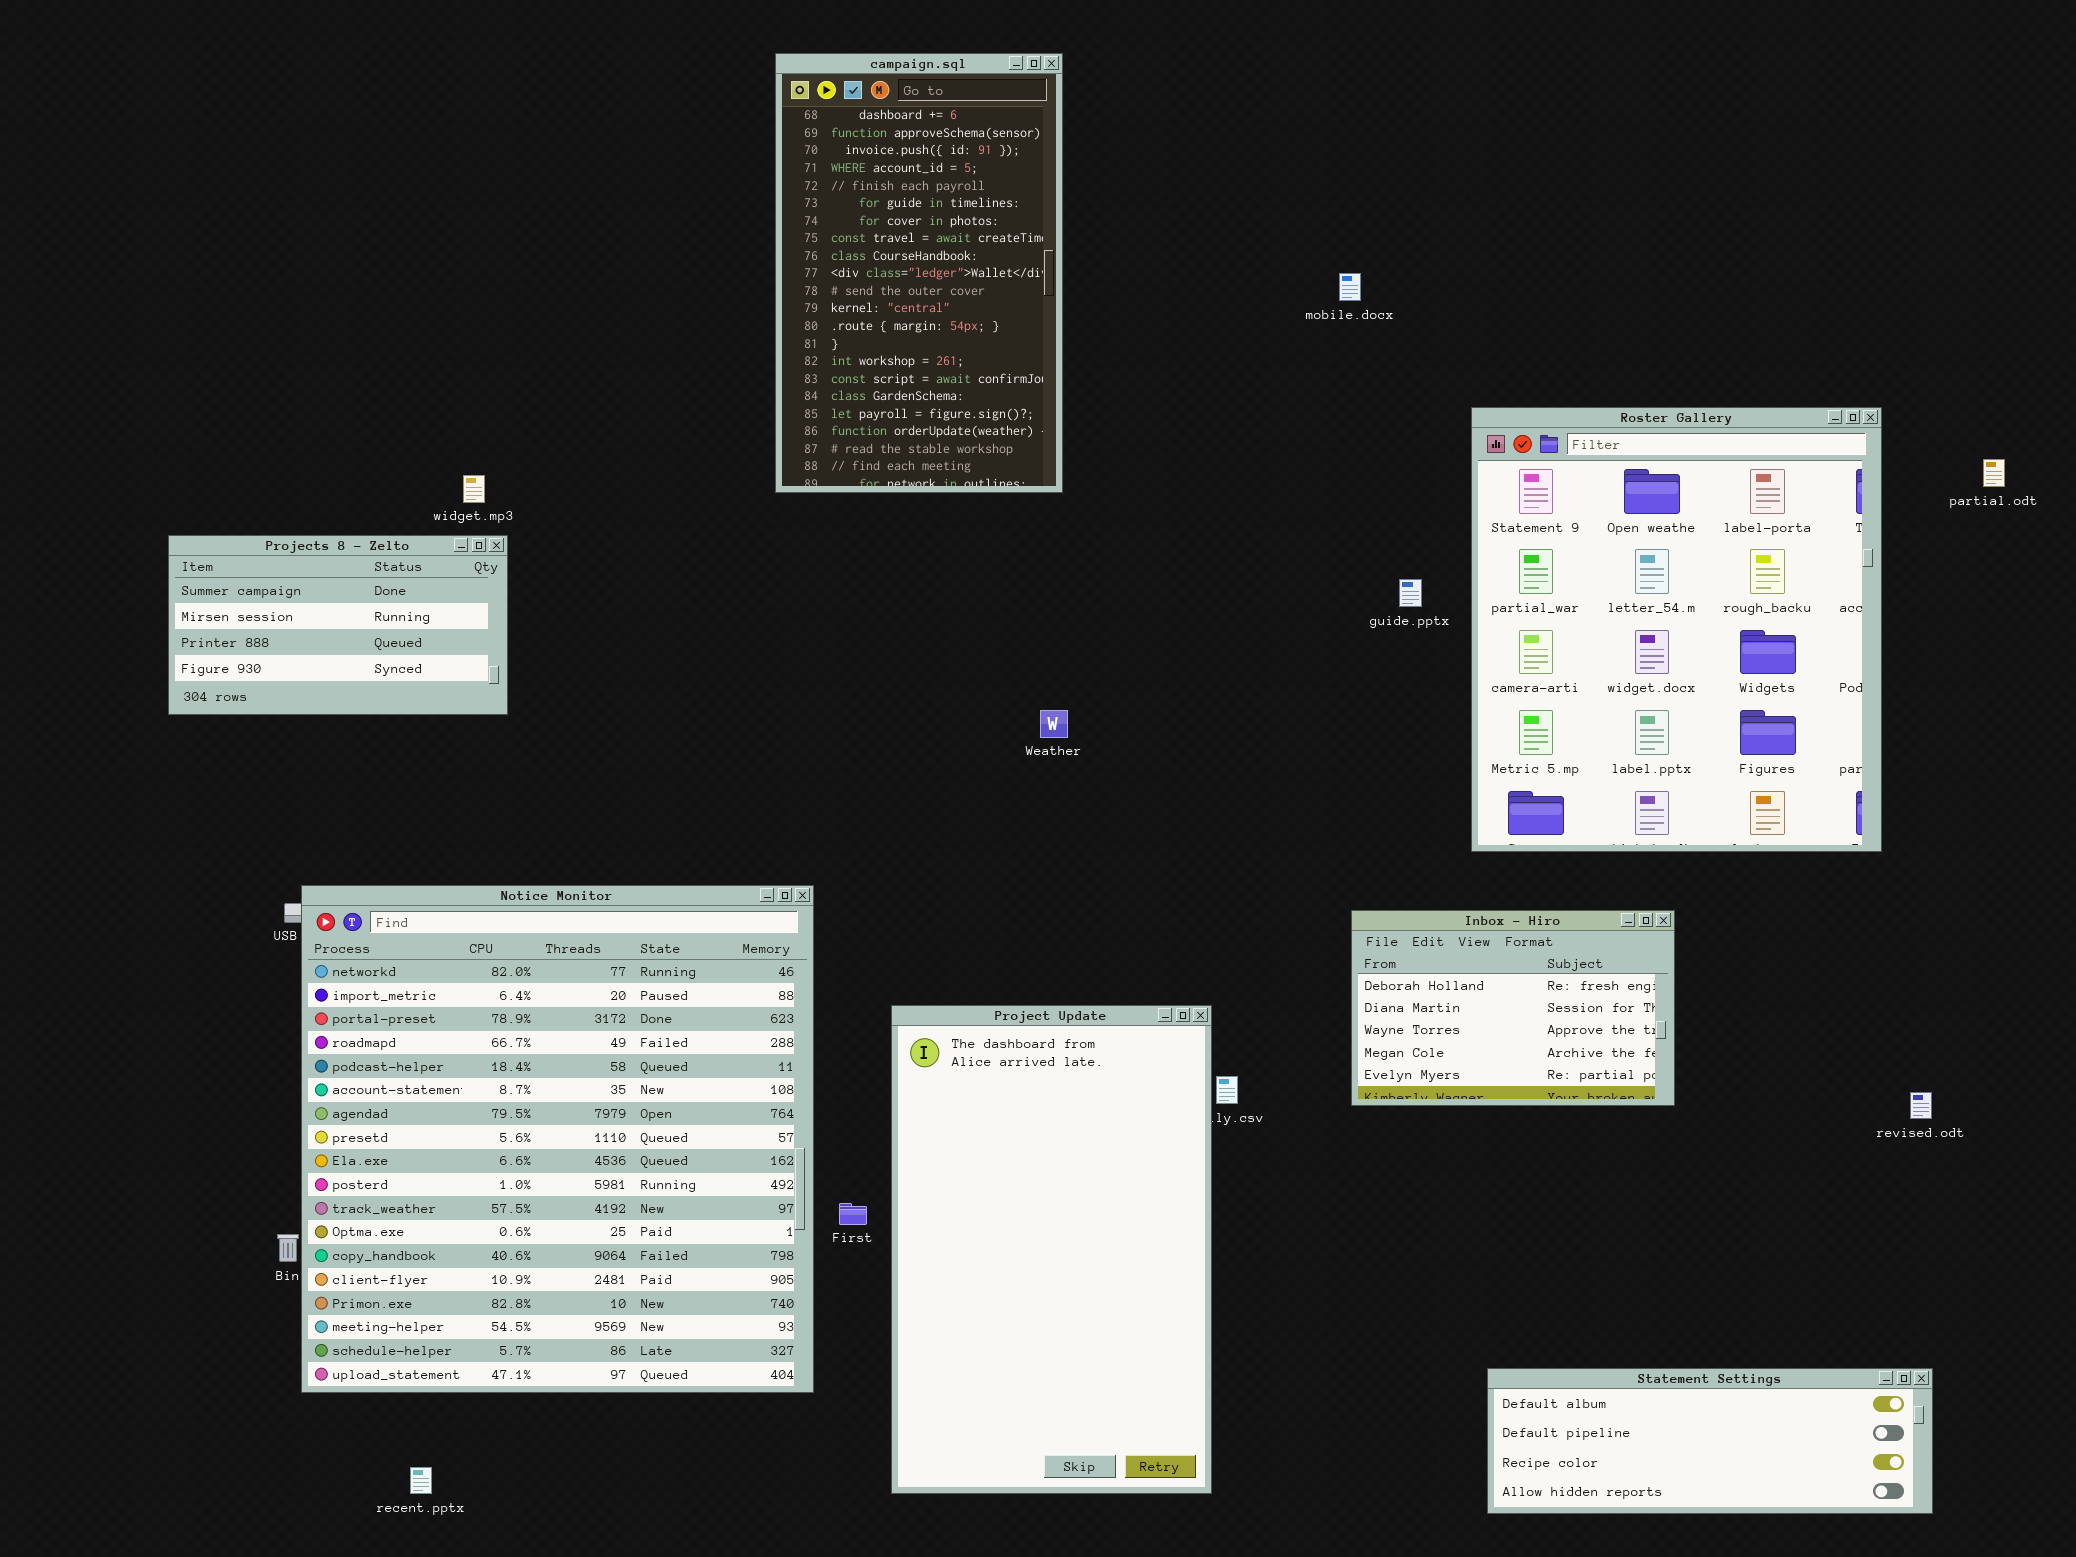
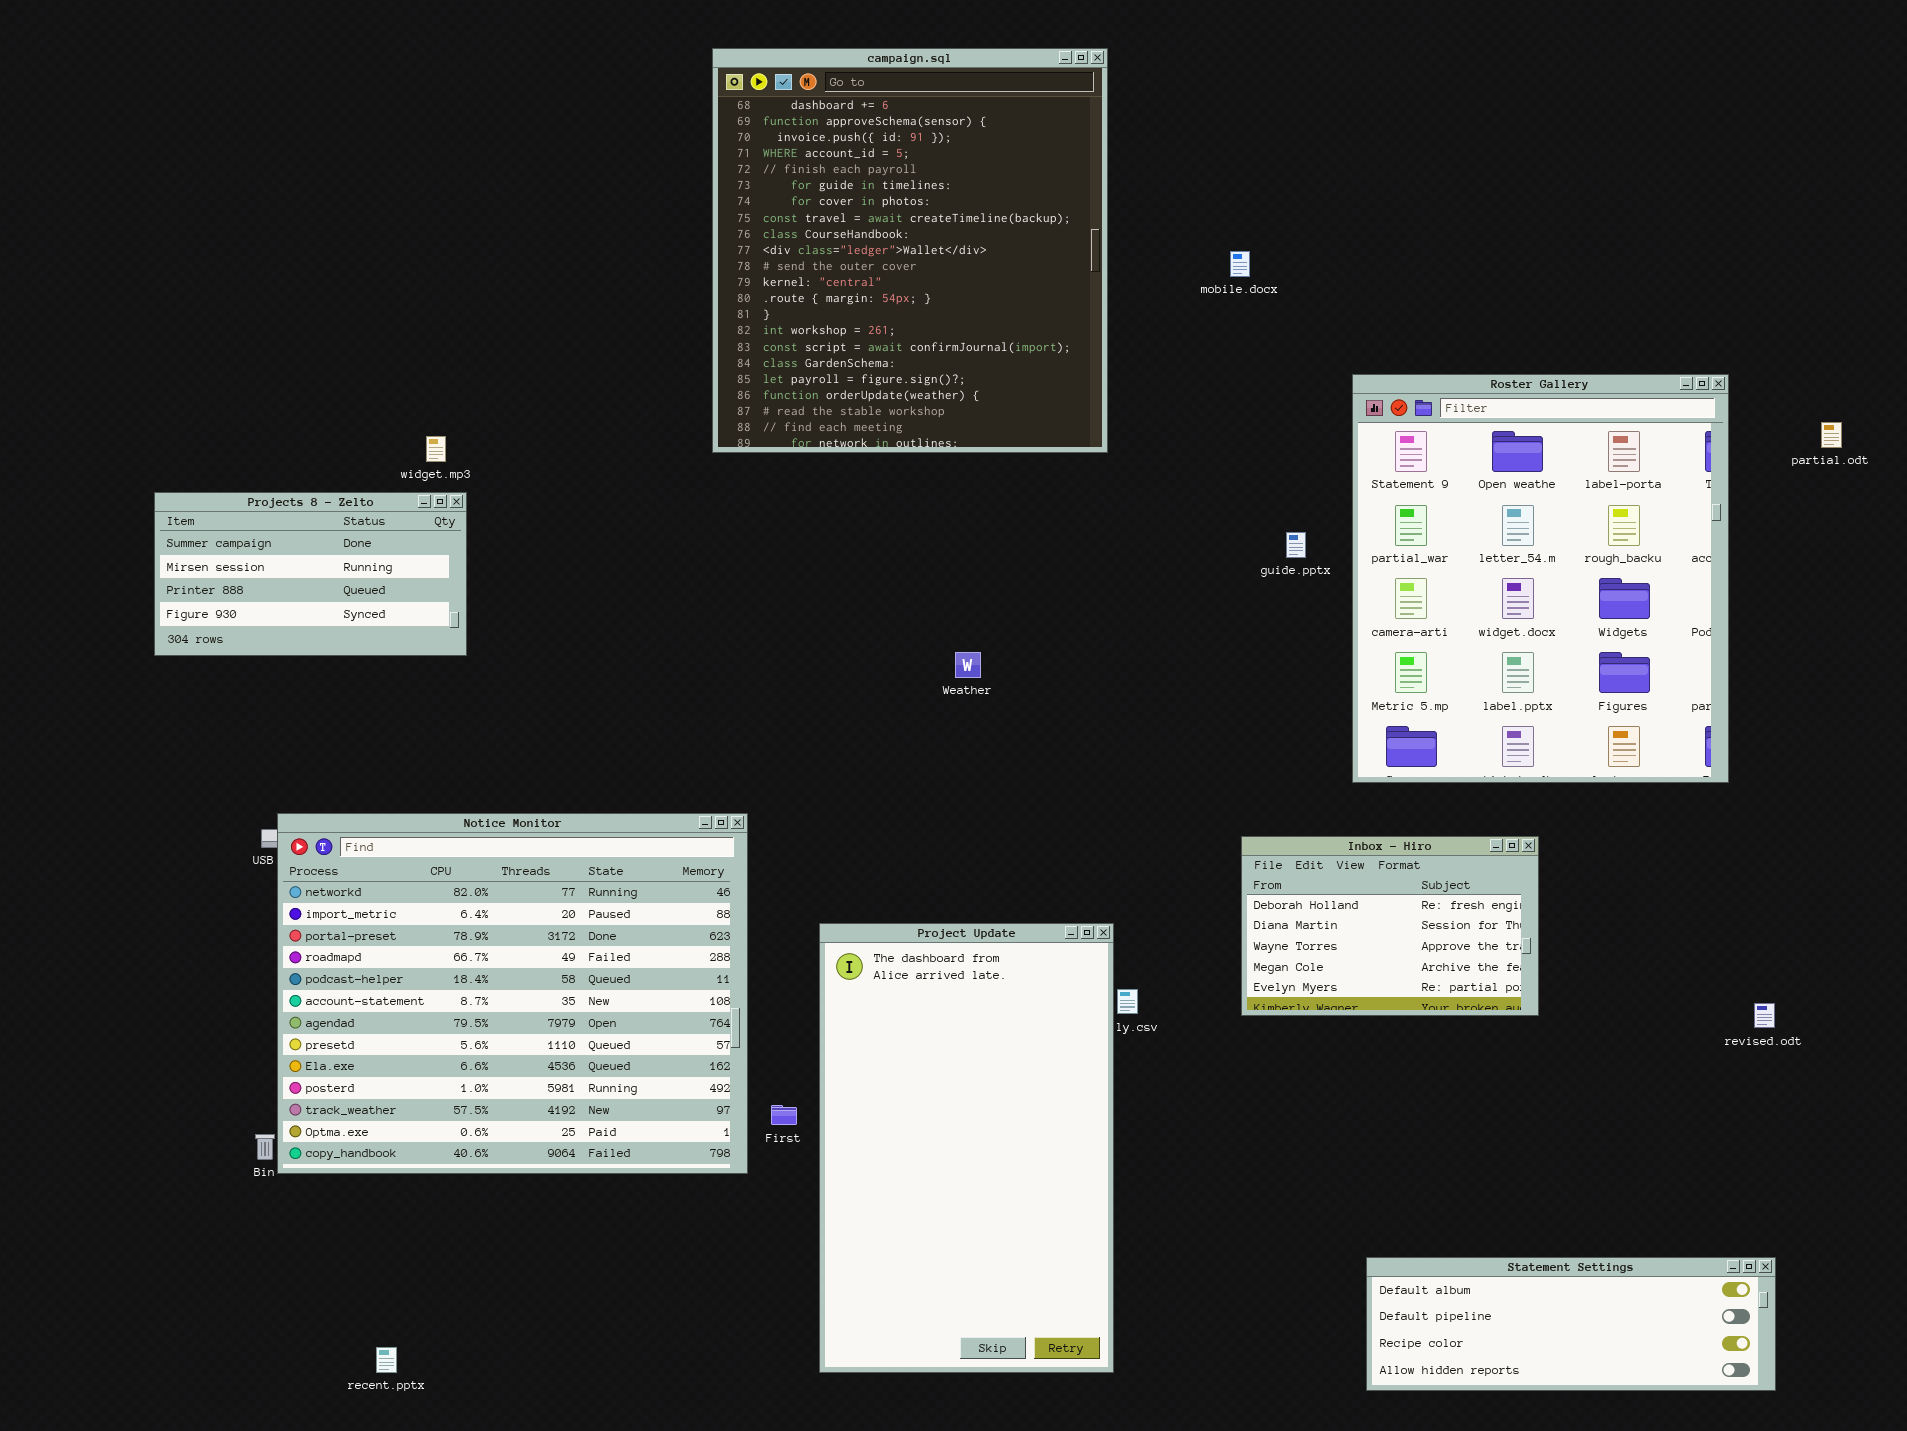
campaign.sql: [775,53,1063,493] -> [712,48,1108,453], resized
Notice Monitor: [301,885,814,1393] -> [277,813,748,1174], resized

